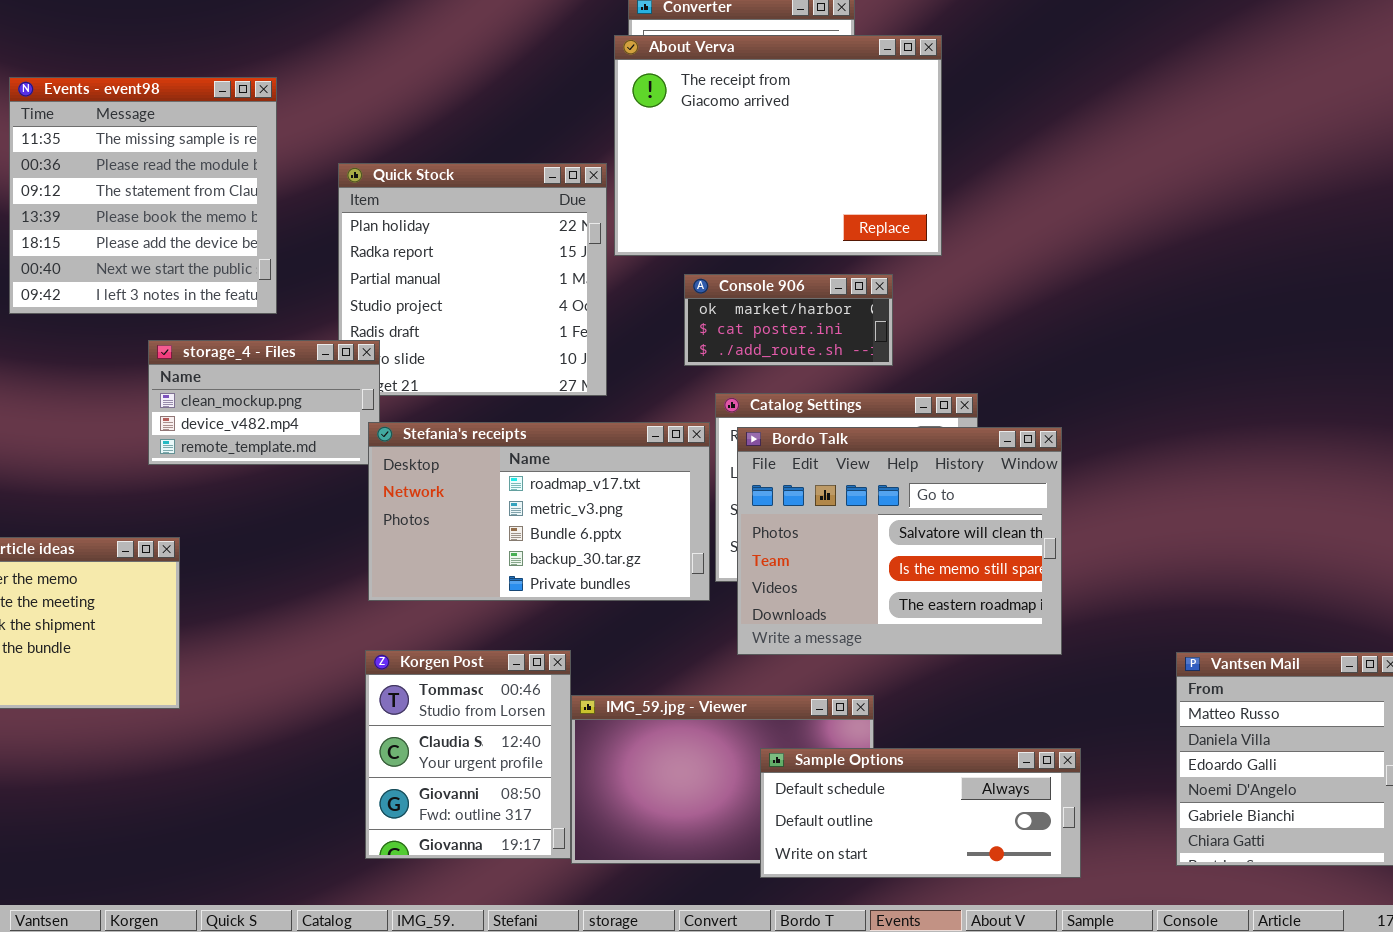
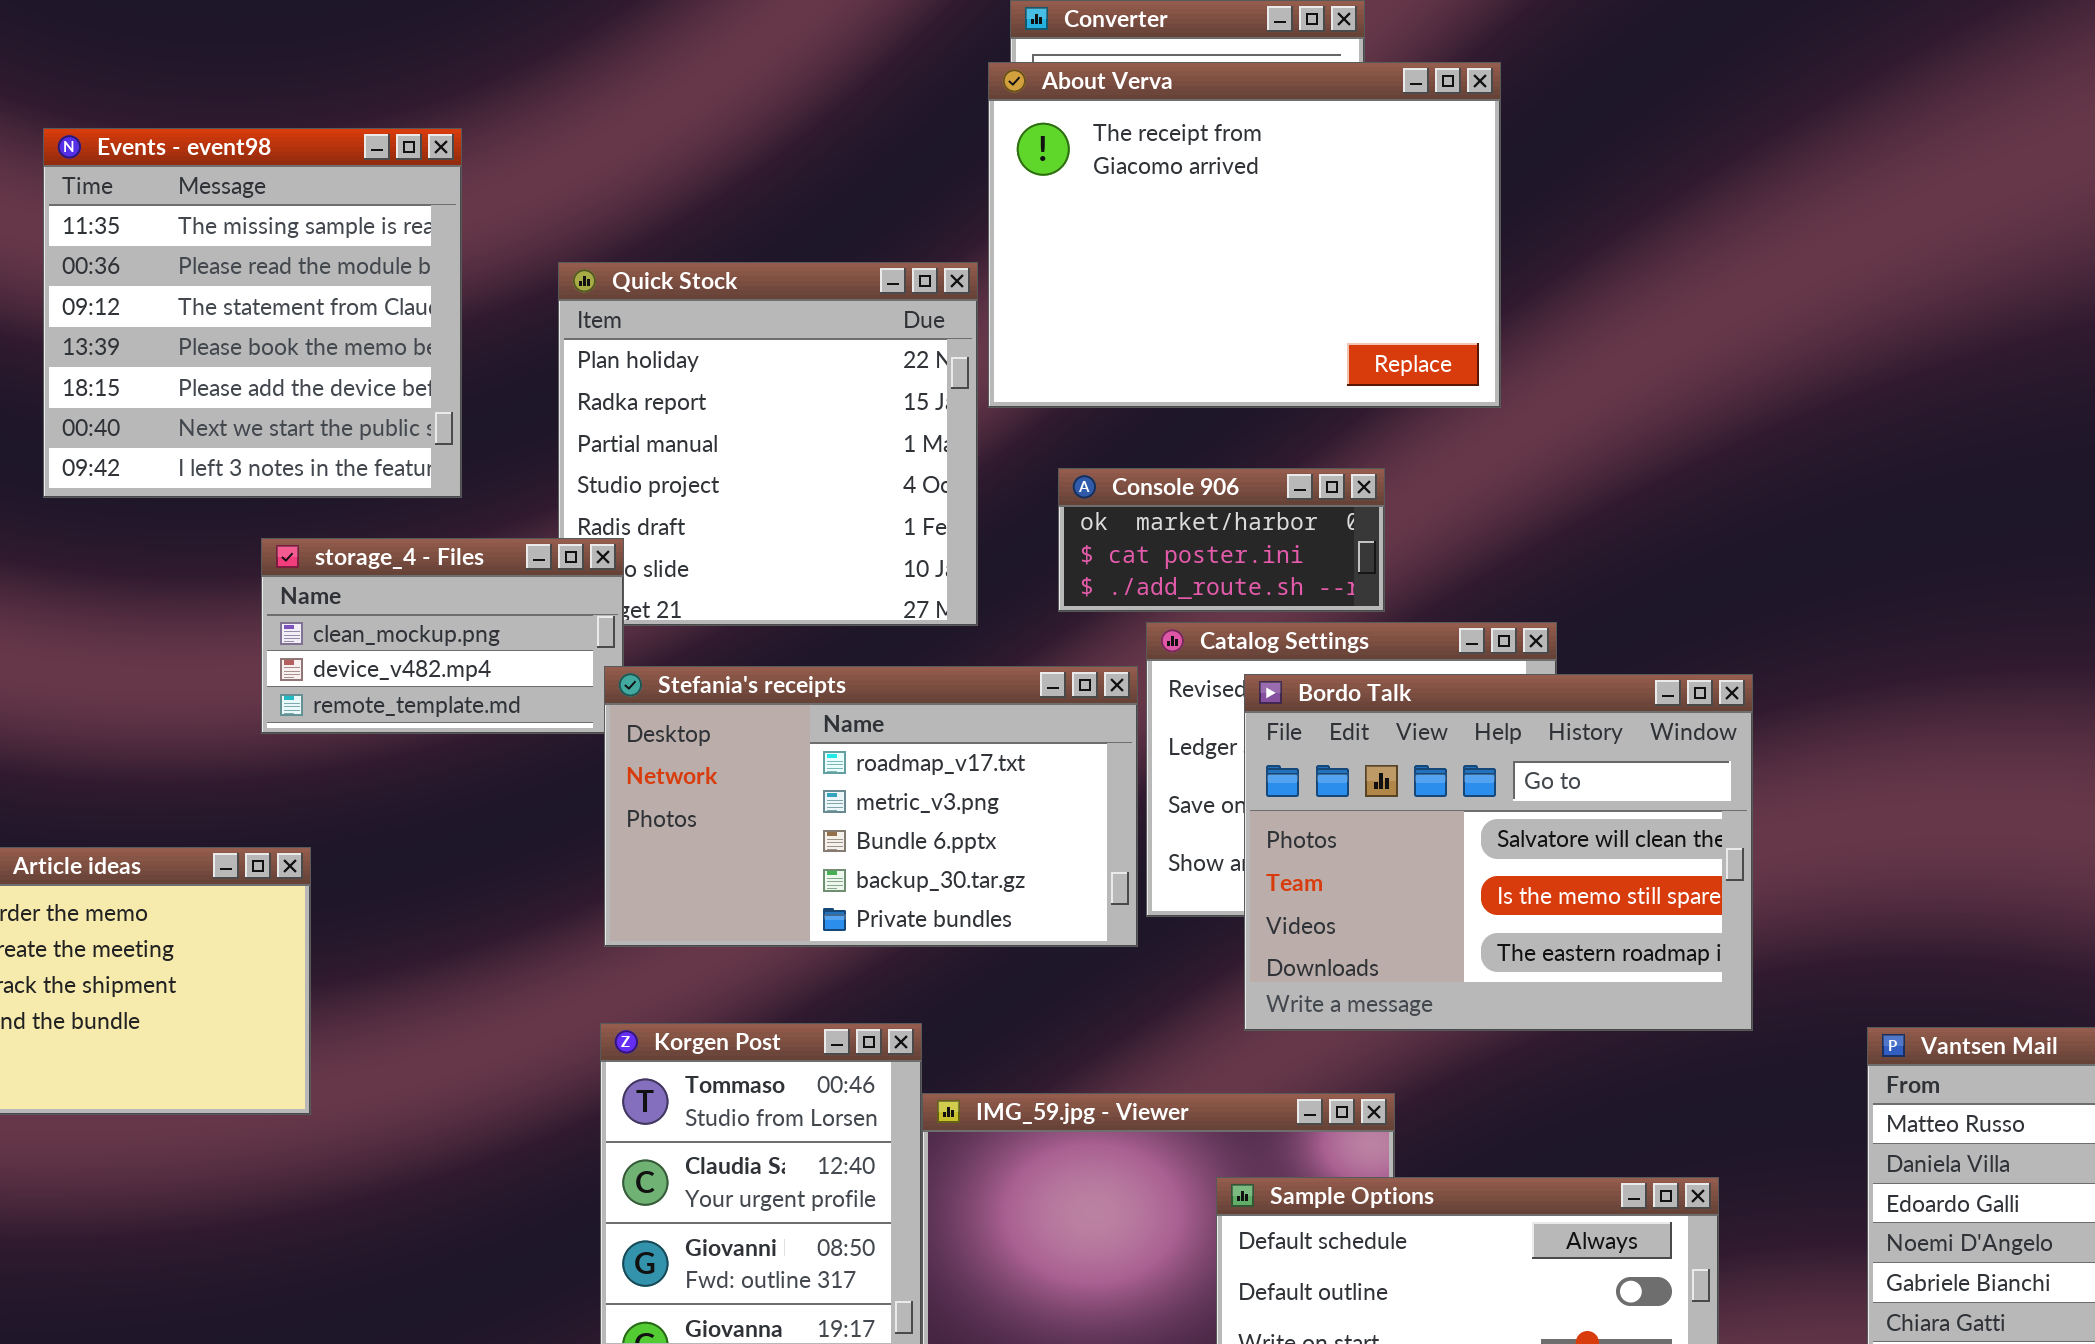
Console 906: [684,274,893,366] -> [1058,468,1385,612], moved
Bordo Talk: [737,427,1062,655] -> [1244,674,1753,1031], moved

